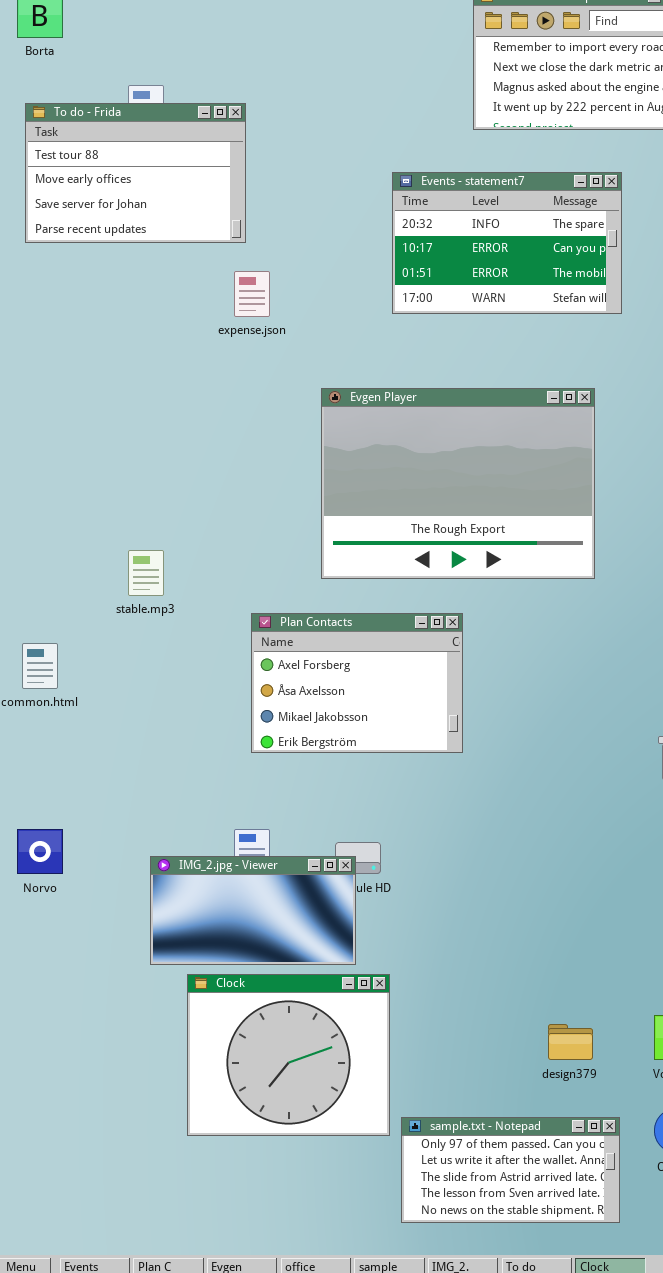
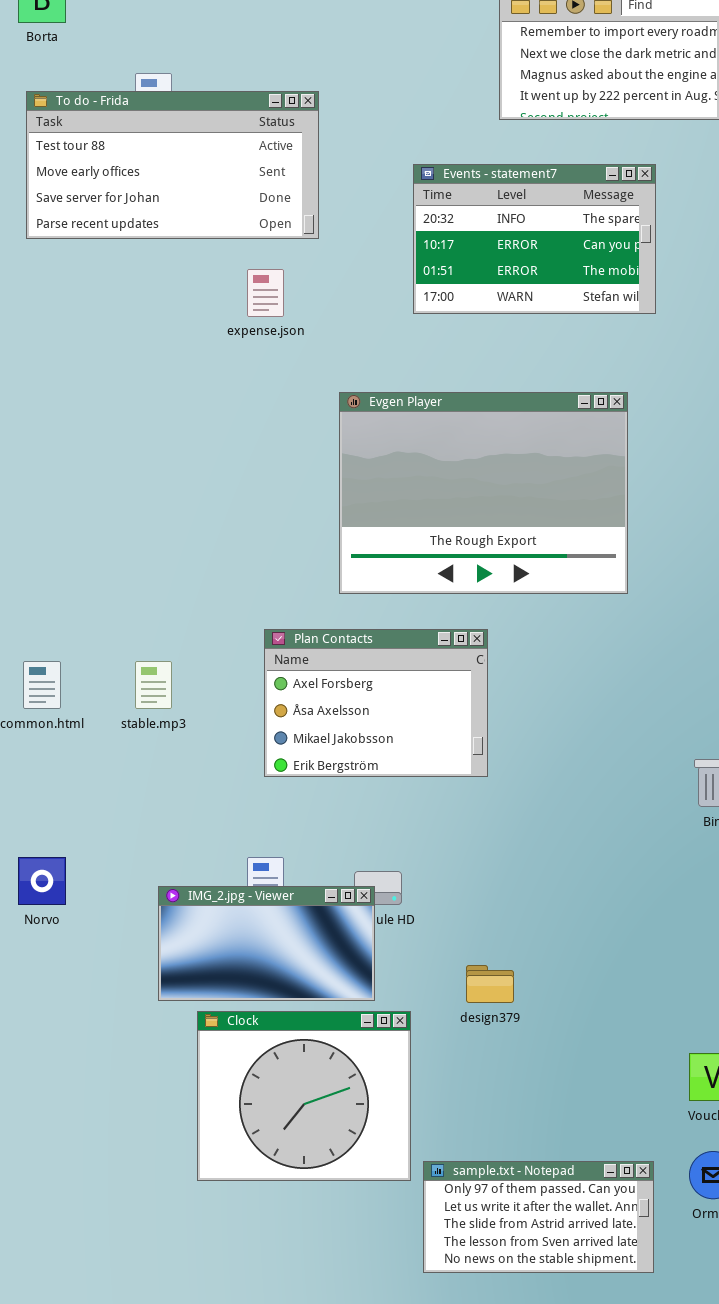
To do - Frida: [25,103,246,243] -> [26,91,319,239], resized
stable.mp3: [128,550,164,596] -> [135,661,172,709], moved
design379: [548,1024,593,1060] -> [466,965,514,1003], moved

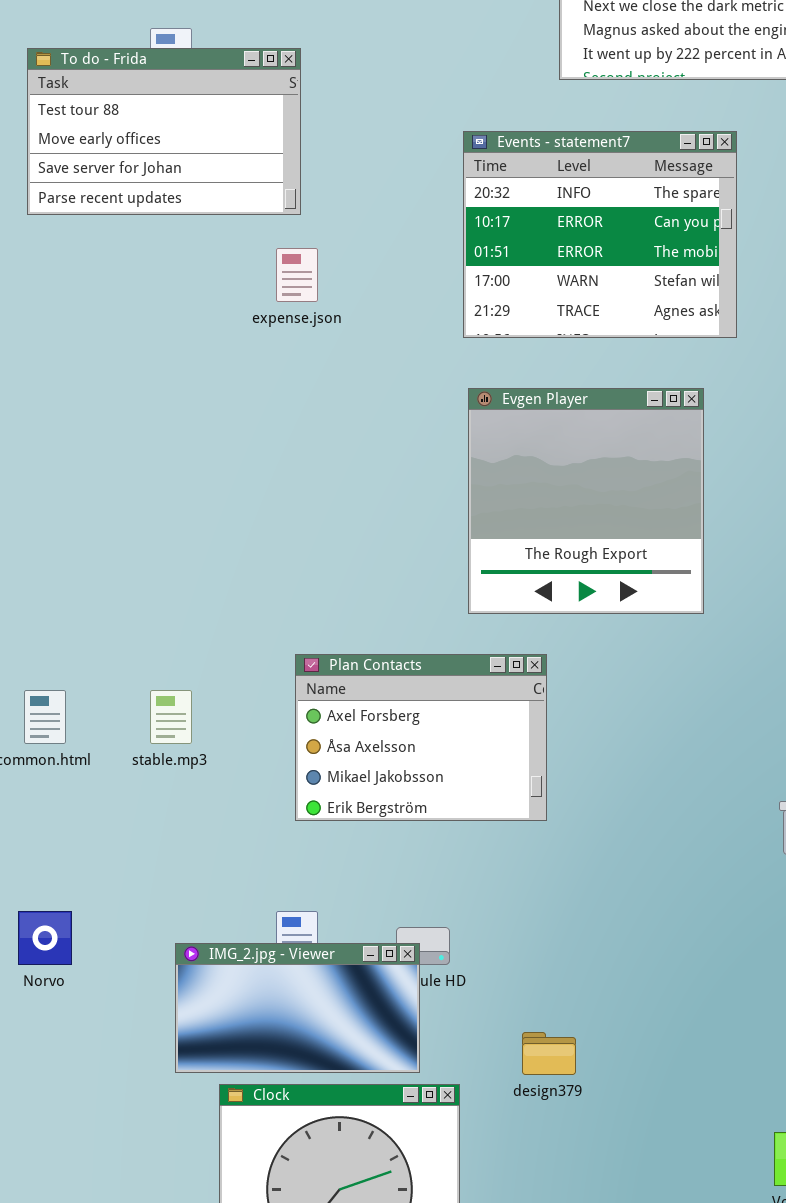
To do - Frida: [26,91,319,239] -> [27,48,301,215], resized
Events - statement7: [413,164,656,314] -> [463,131,737,338], resized
Evgen Player: [339,392,628,594] -> [468,388,704,614], resized

